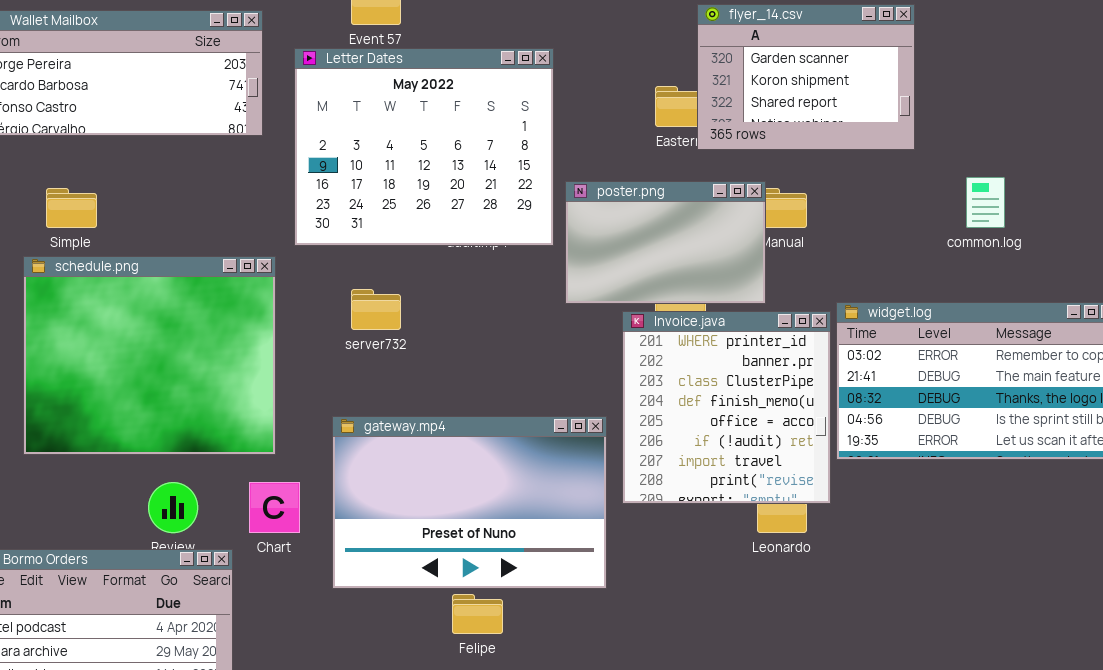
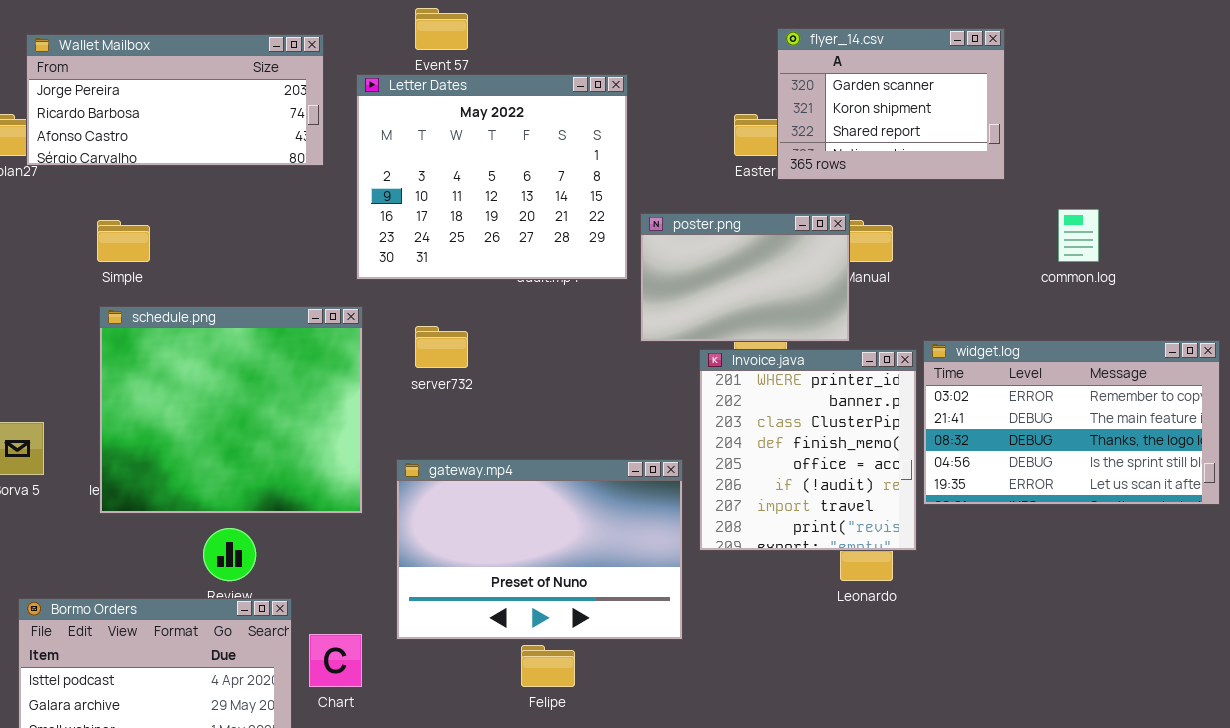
schedule.png: [23,256,276,455] -> [99,306,363,514], moved
Chart: [249,482,300,533] -> [309,634,362,687], moved

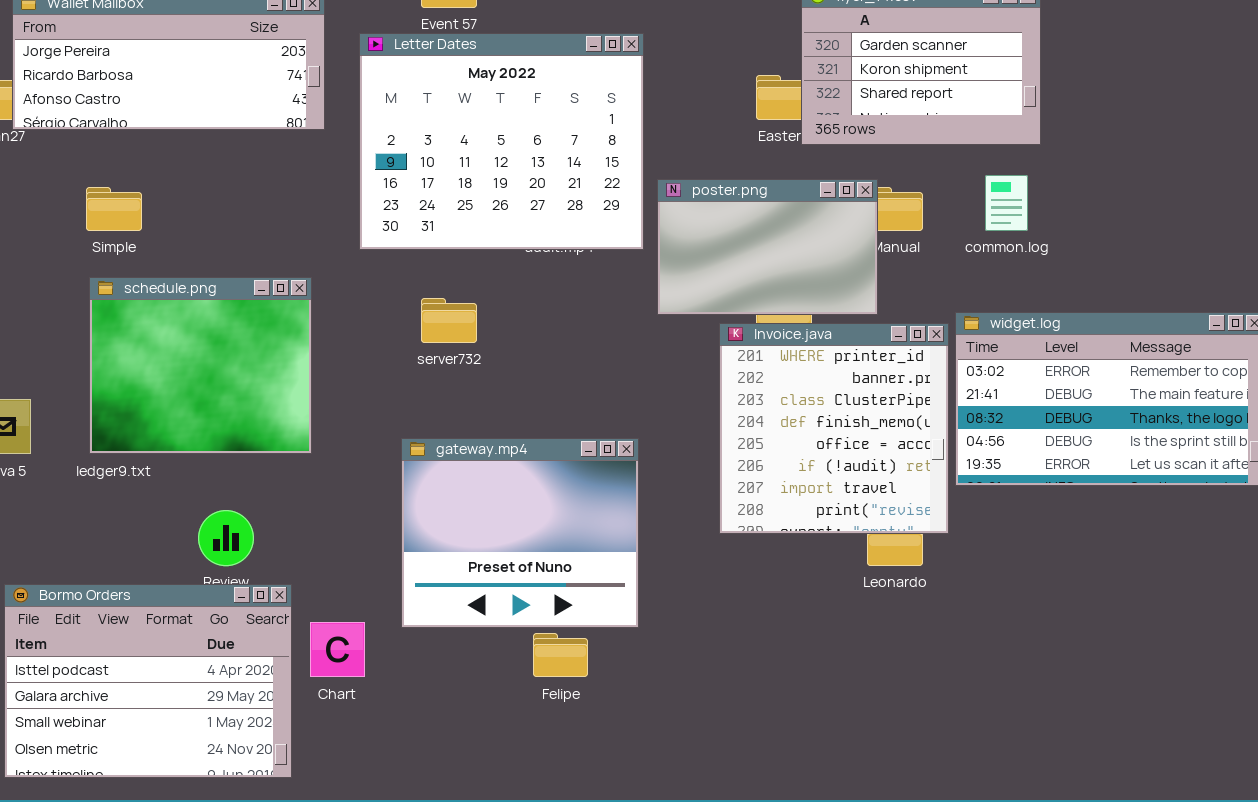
common.log: [1058,209,1099,262] -> [985,175,1028,231], moved
schedule.png: [99,306,363,514] -> [89,277,312,454], resized
gateway.mp4: [396,459,683,640] -> [401,438,639,628], resized

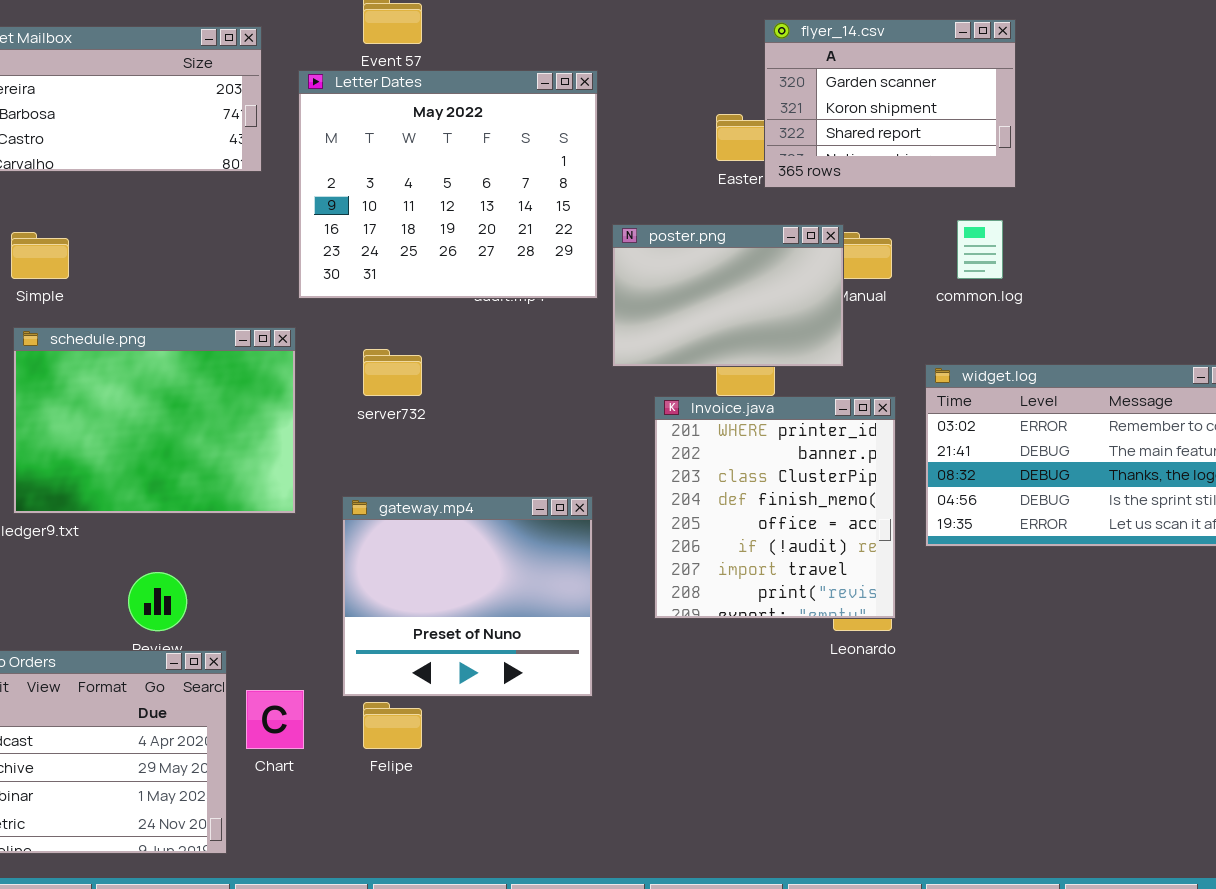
schedule.png: [89,277,312,454] -> [13,327,296,514], resized
Invoice.java: [719,323,949,534] -> [654,396,896,619], moved
Felipe: [533,633,588,677] -> [363,702,422,749], moved

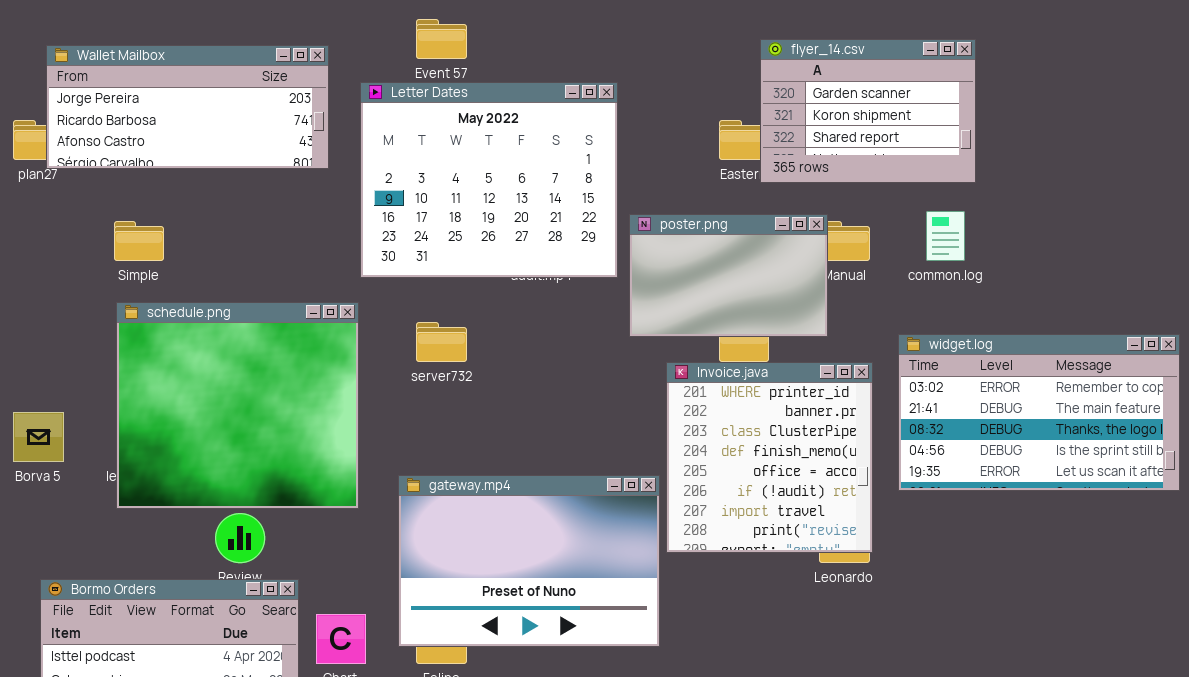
schedule.png: [13,327,296,514] -> [116,302,359,509], resized
gateway.mp4: [342,496,593,697] -> [398,475,660,647], moved, resized

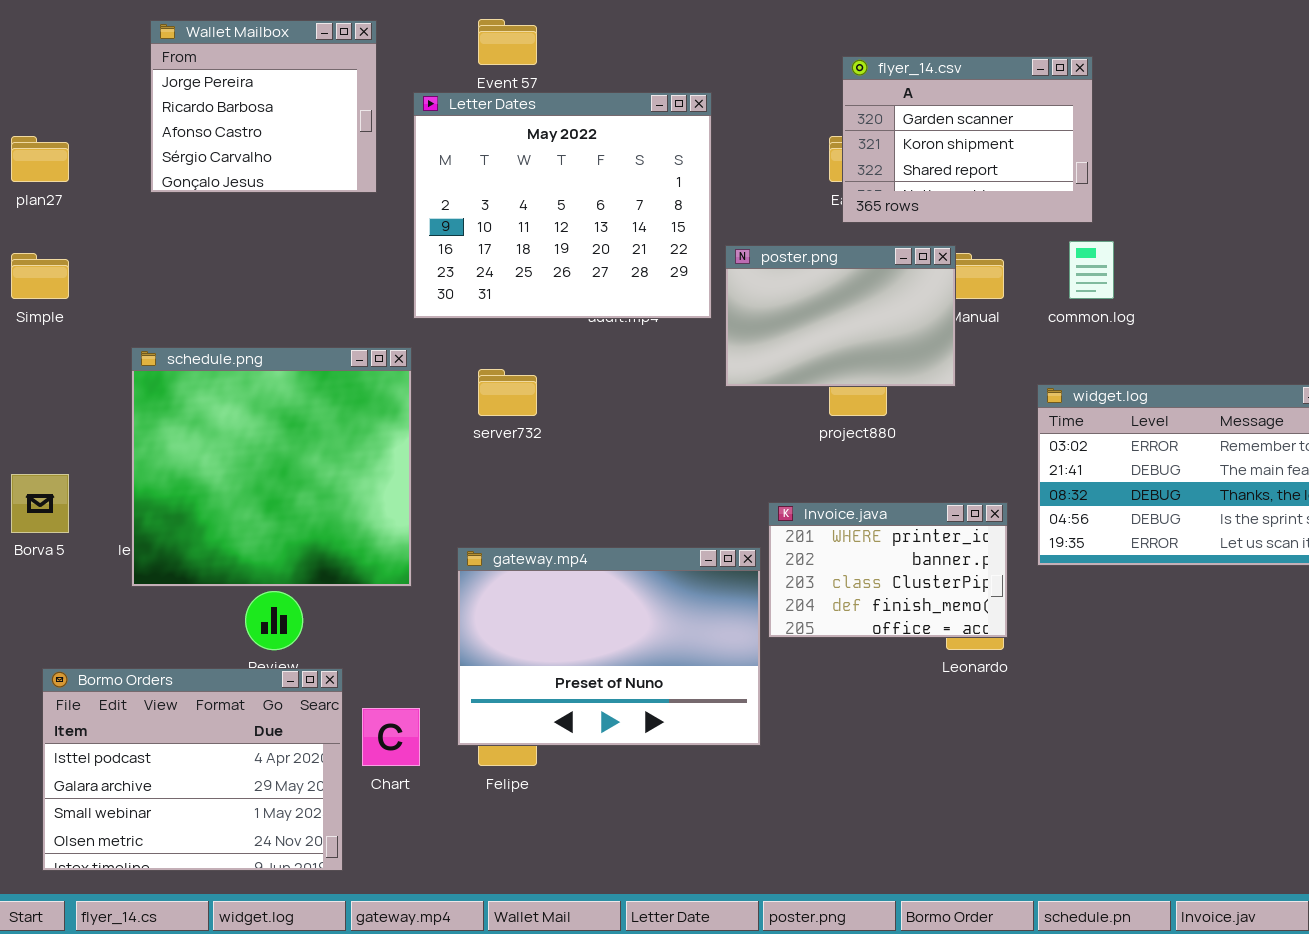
flyer_14.csv: [760,39,976,183] -> [842,56,1093,223], moved
Wallet Mailbox: [46,45,329,169] -> [150,20,377,193], resized
Simple: [114,221,164,261] -> [11,253,69,299], moved
Invoice.java: [666,362,873,553] -> [768,502,1008,638], resized

